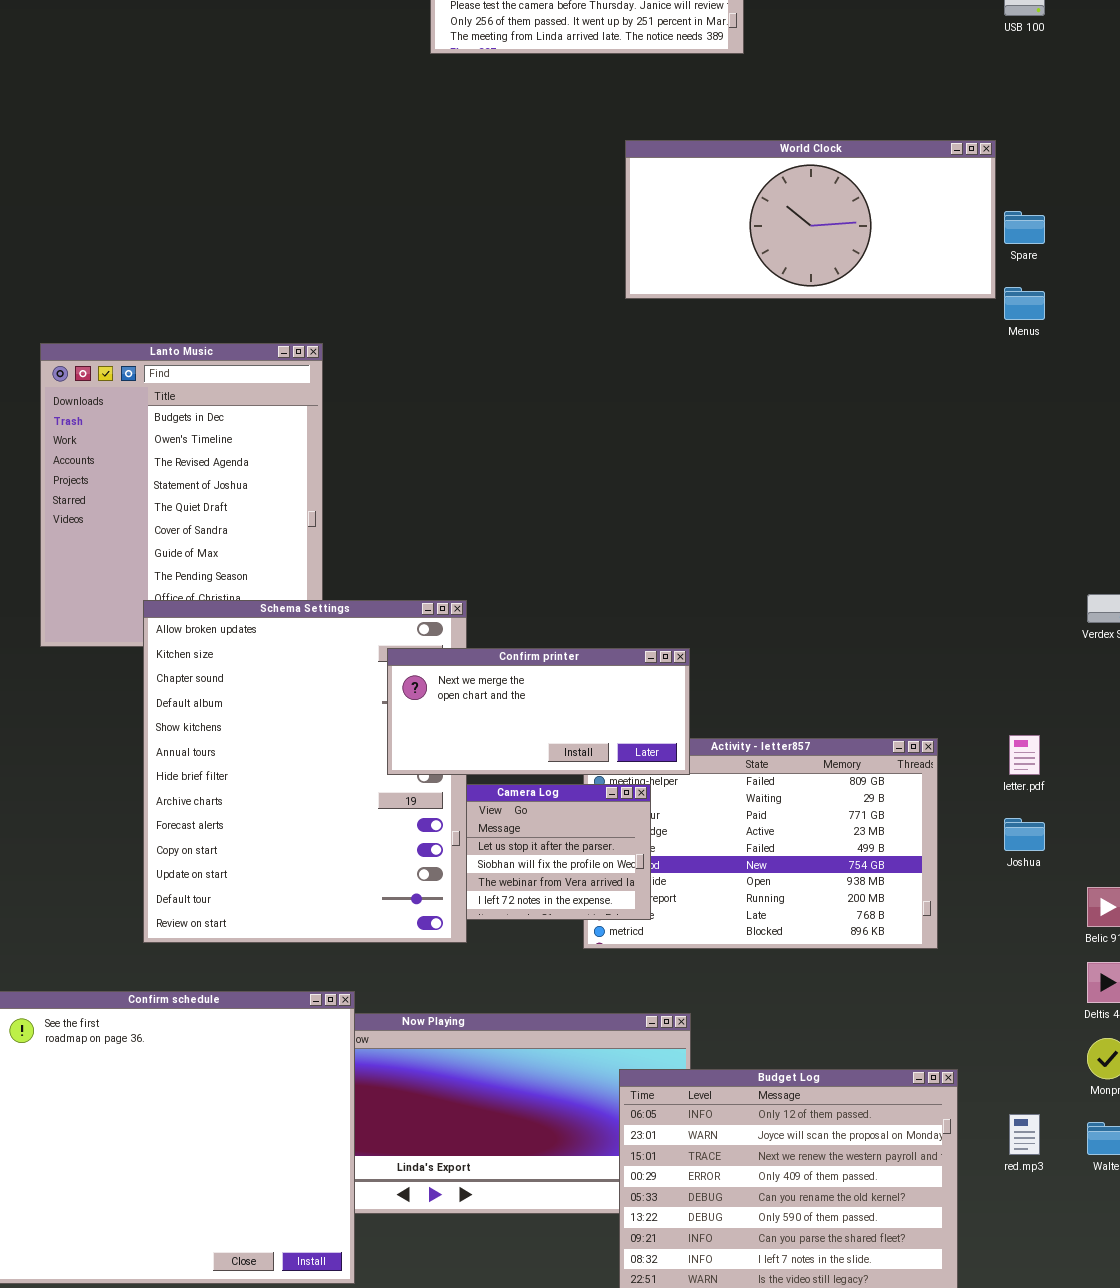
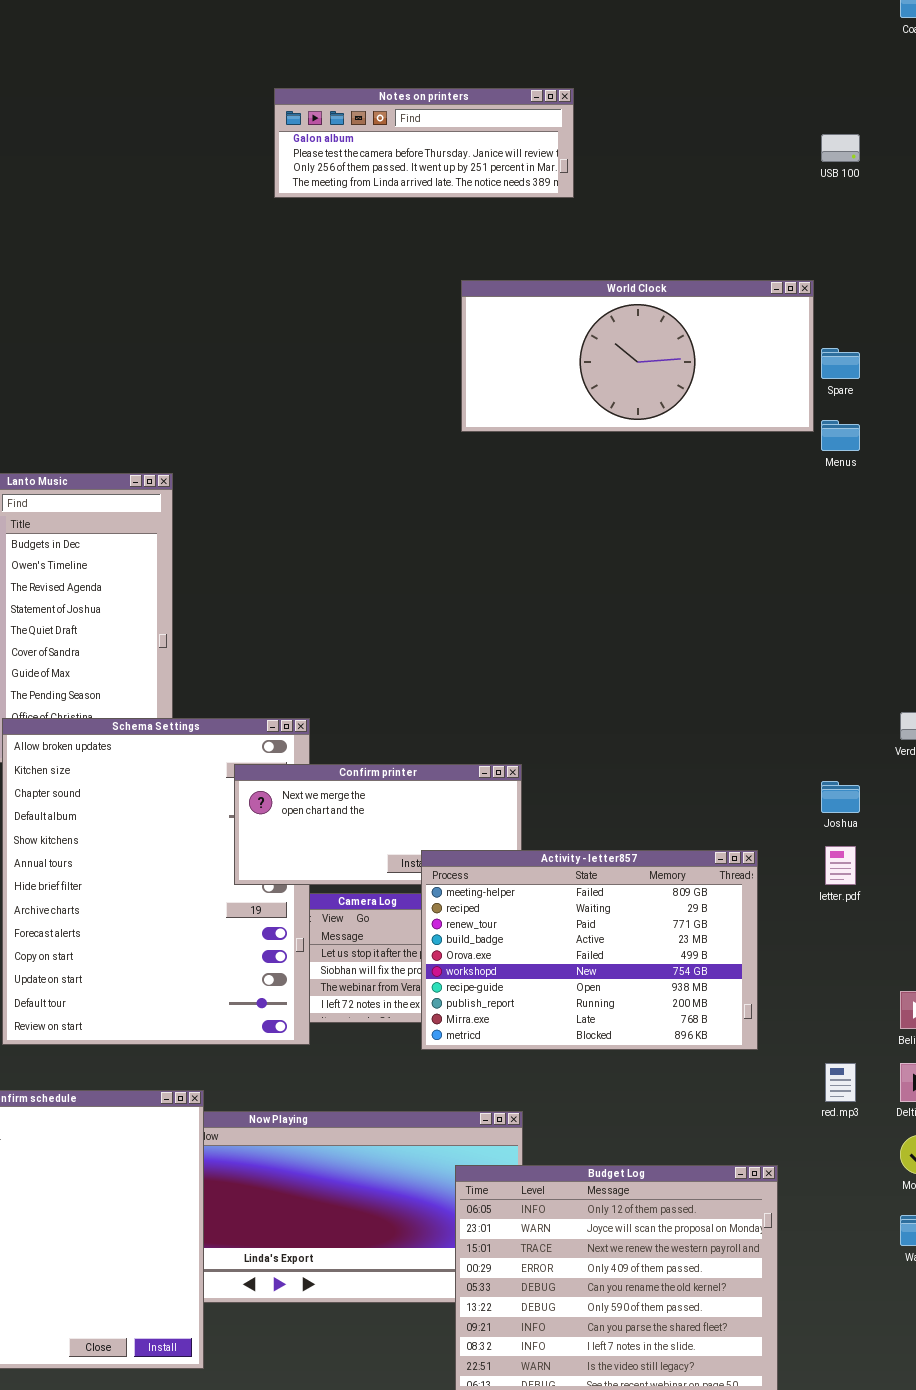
Activity - letter857: [583,738,938,949] -> [421,850,758,1050], raised
Joshua: [1004,818,1045,851] -> [821,781,860,813], moved
red.mp3: [1009,1114,1040,1155] -> [825,1063,856,1102], moved

